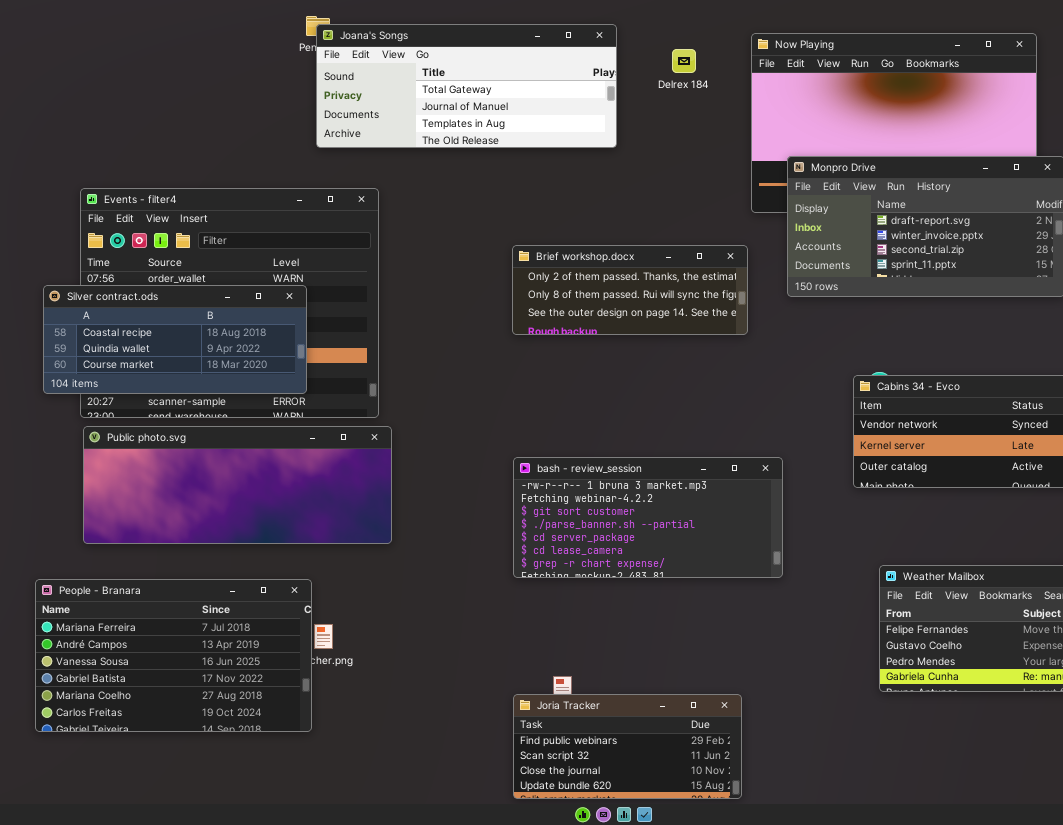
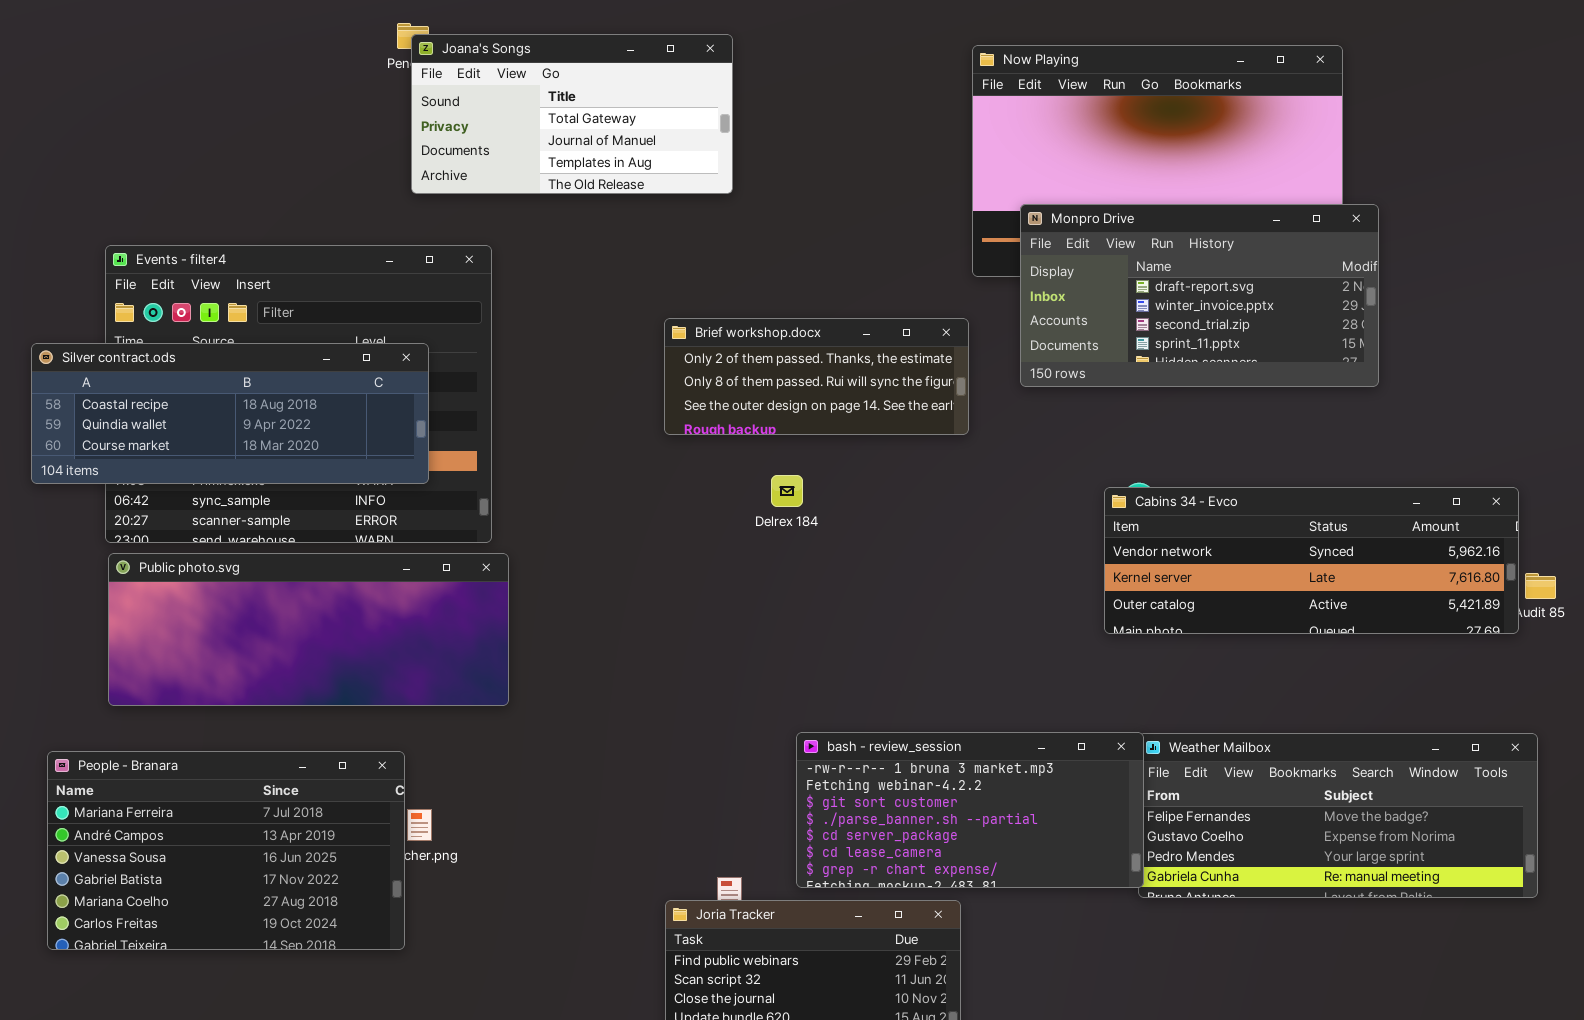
Joana's Songs: [316,24,617,148] -> [411,34,733,194], resized
Delrex 184: [672,49,696,73] -> [771,475,803,507], moved
Silver contract.ods: [43,285,307,394] -> [31,343,429,484], moved, resized
bash - review_session: [513,457,783,578] -> [796,732,1144,888], moved

